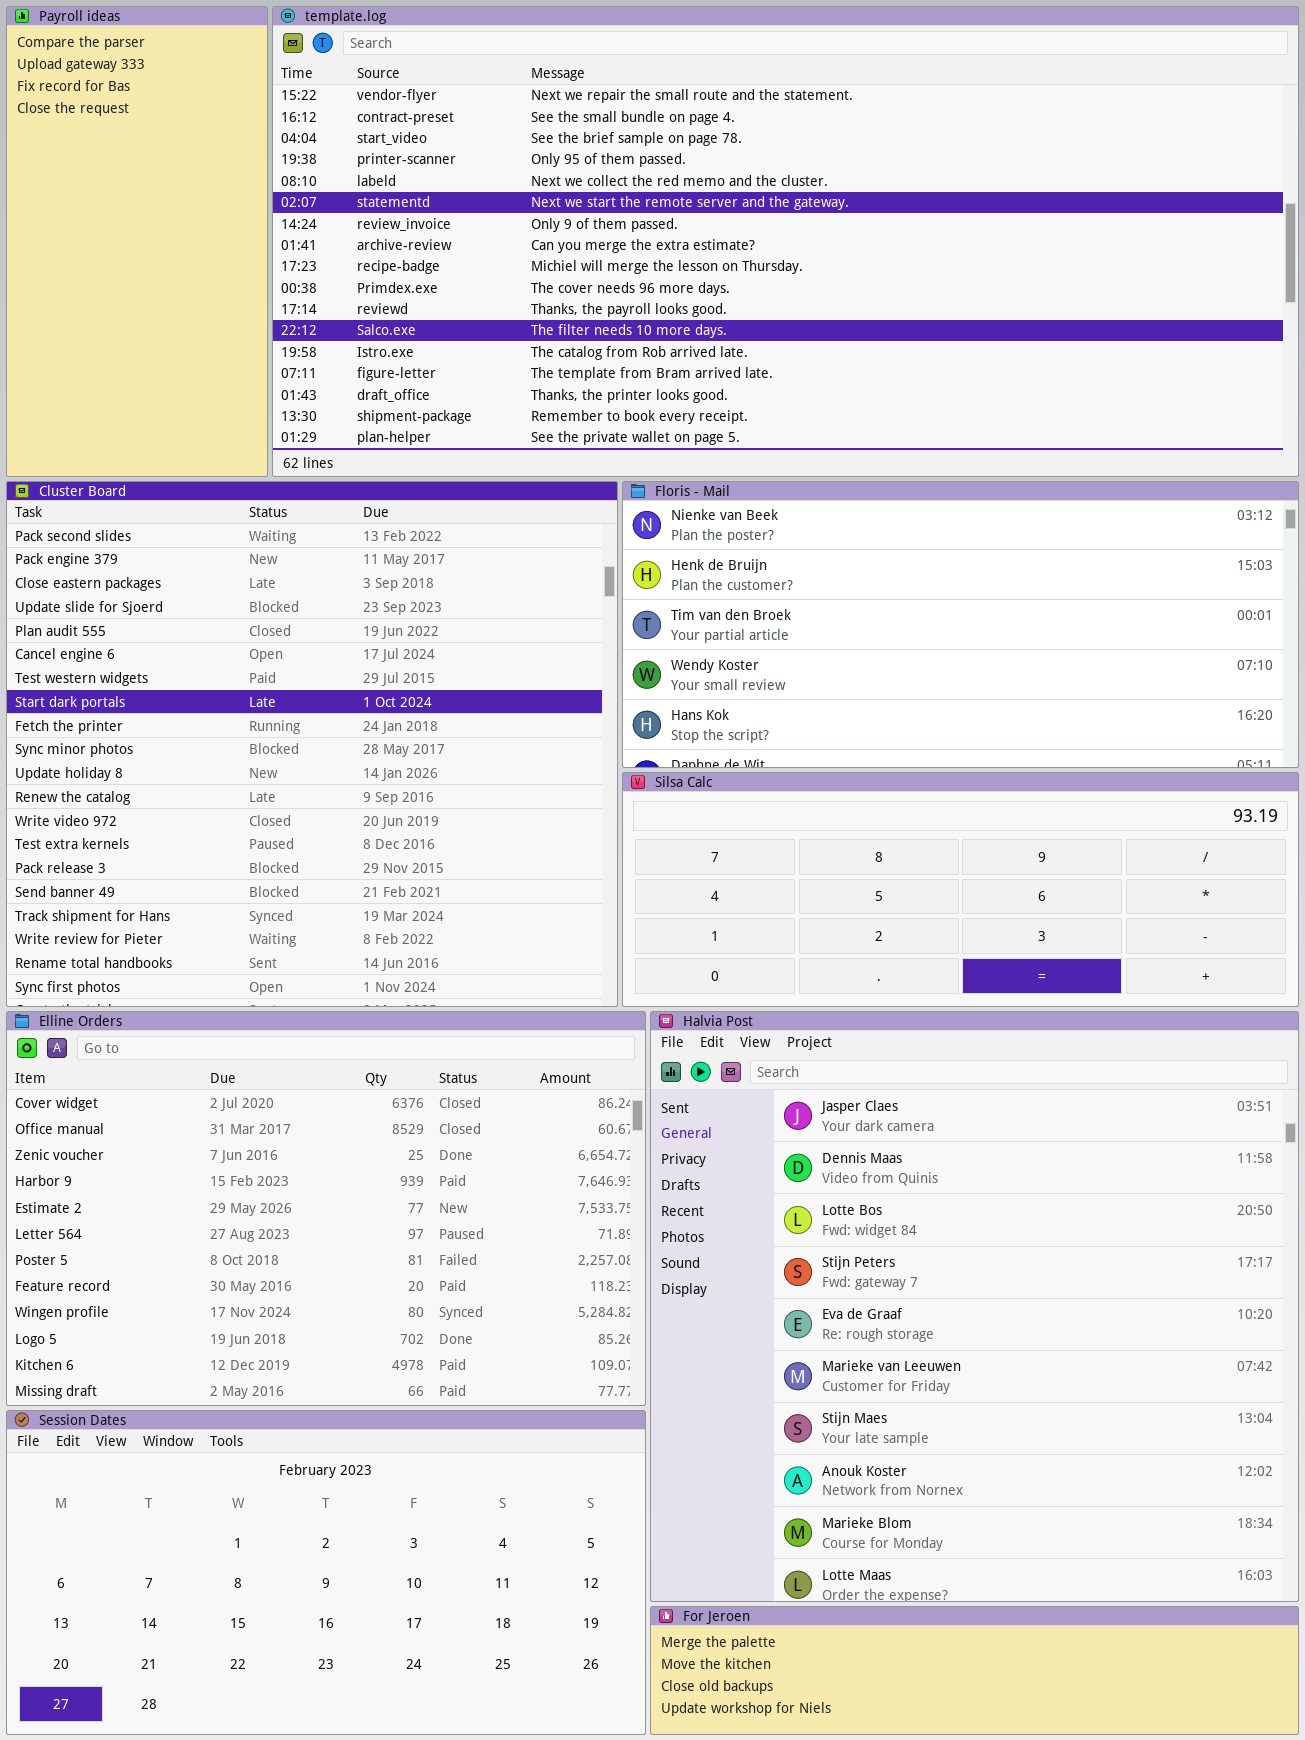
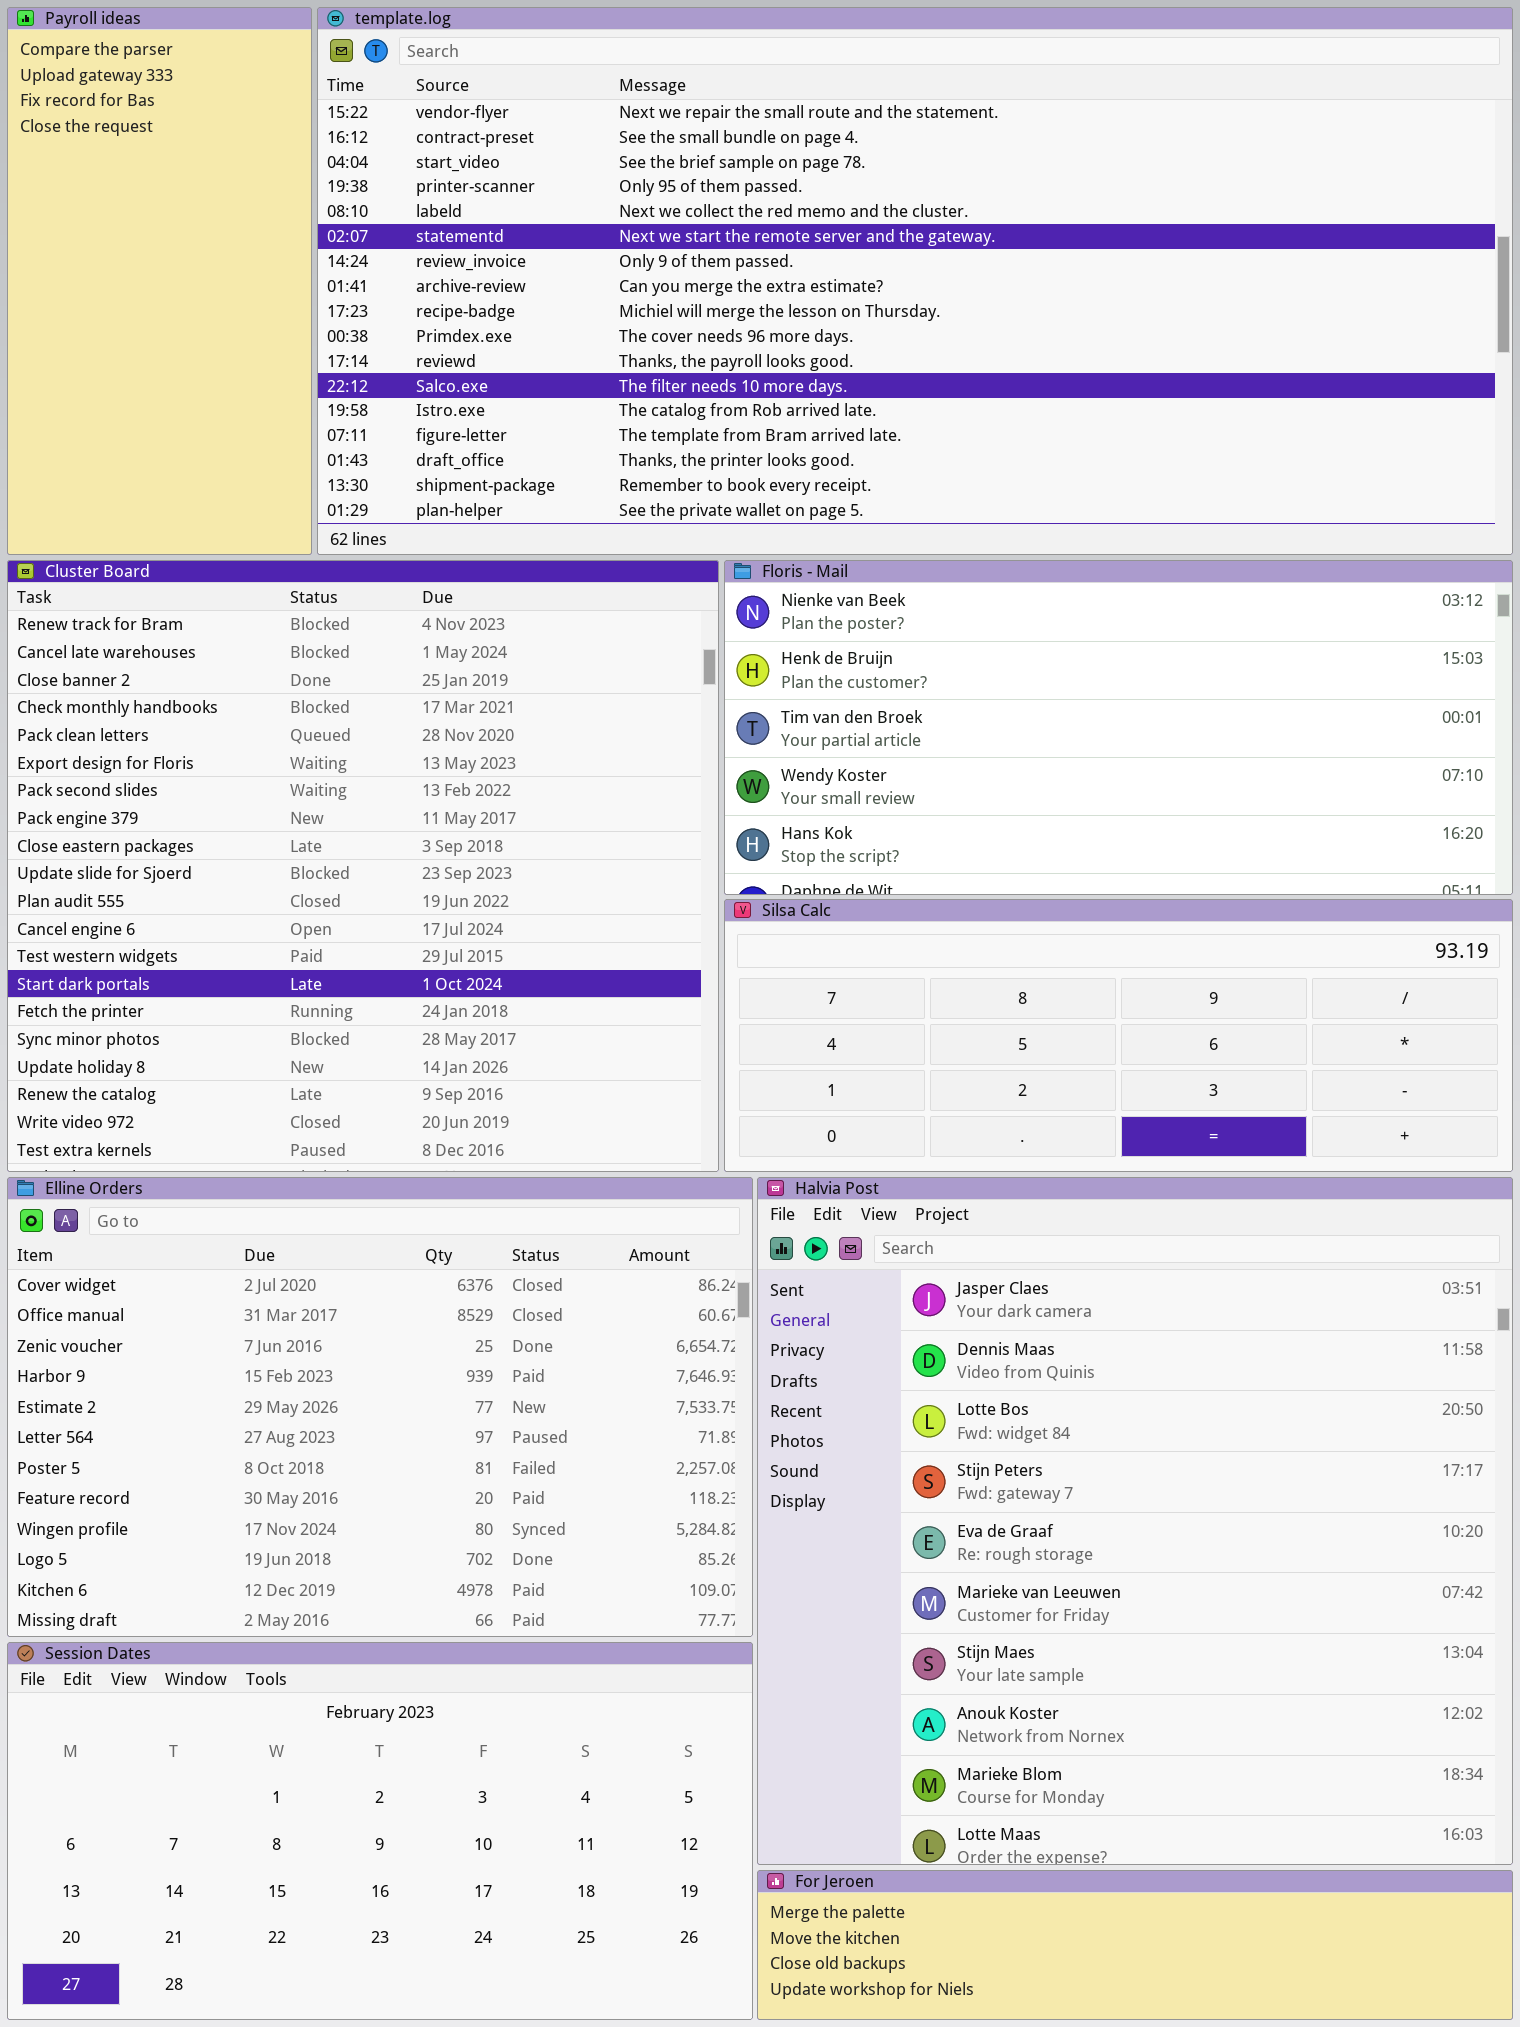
Cluster Board: [6,481,618,1007] -> [7,560,719,1172], scrolled up 6 rows

